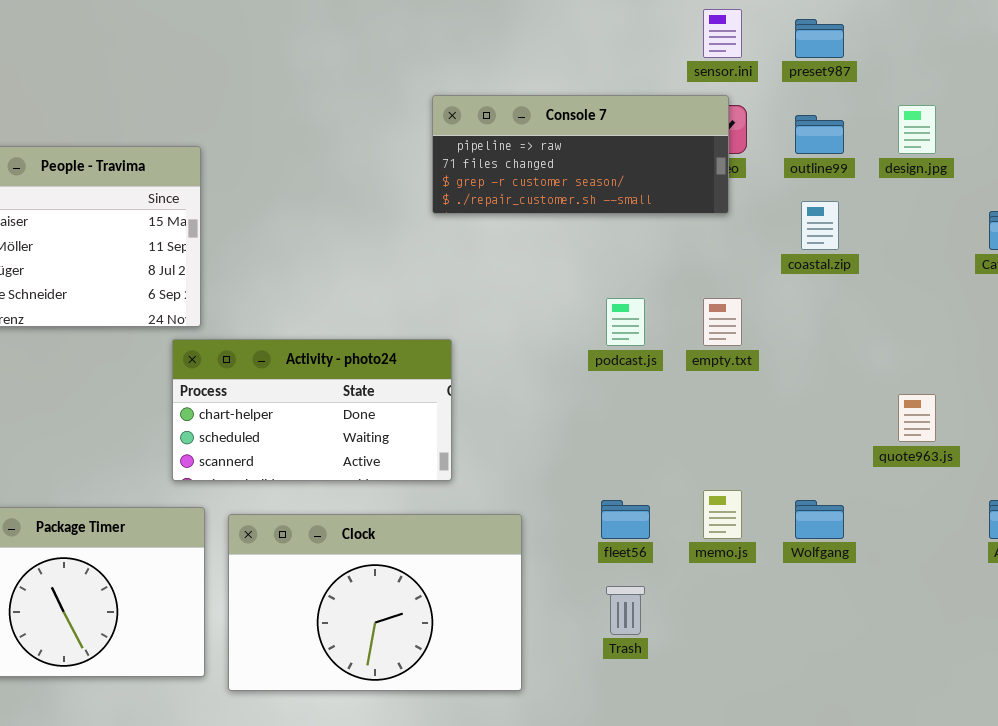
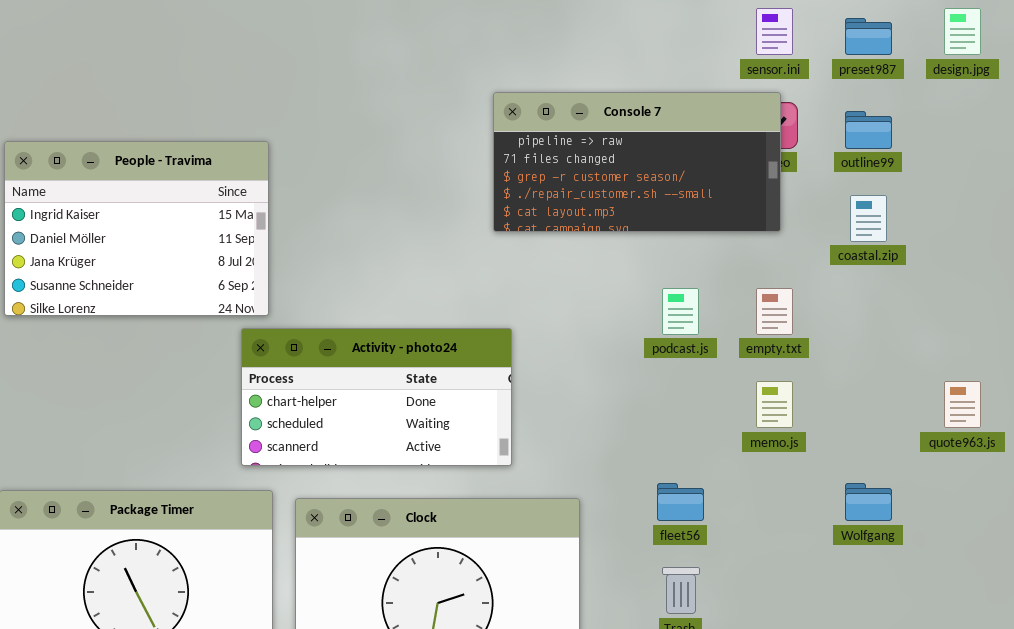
Console 7: [432,95,729,214] -> [493,92,781,232], resized
design.jpg: [898,105,936,154] -> [944,8,981,55], moved
memo.js: [703,490,742,539] -> [756,381,793,428], moved

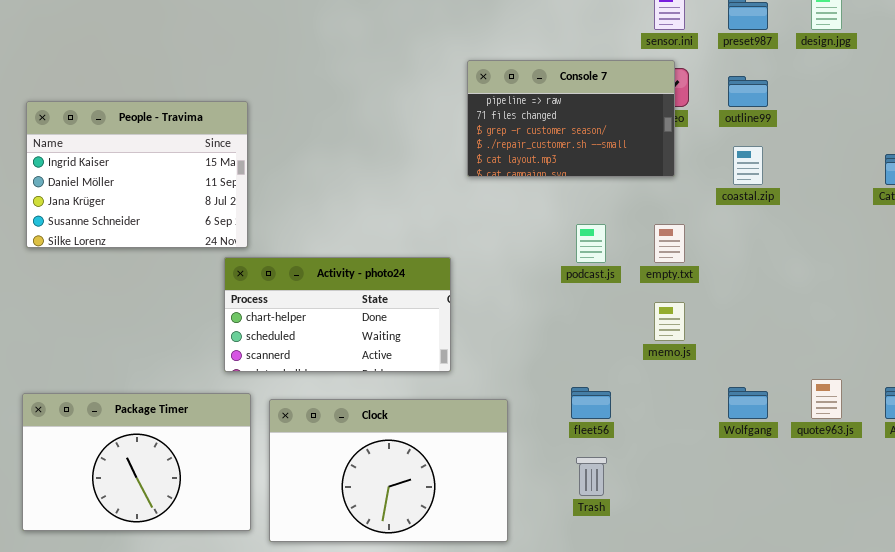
Console 7: [493,92,781,232] -> [467,60,675,177], resized
quote963.js: [944,381,981,428] -> [811,379,842,419], moved

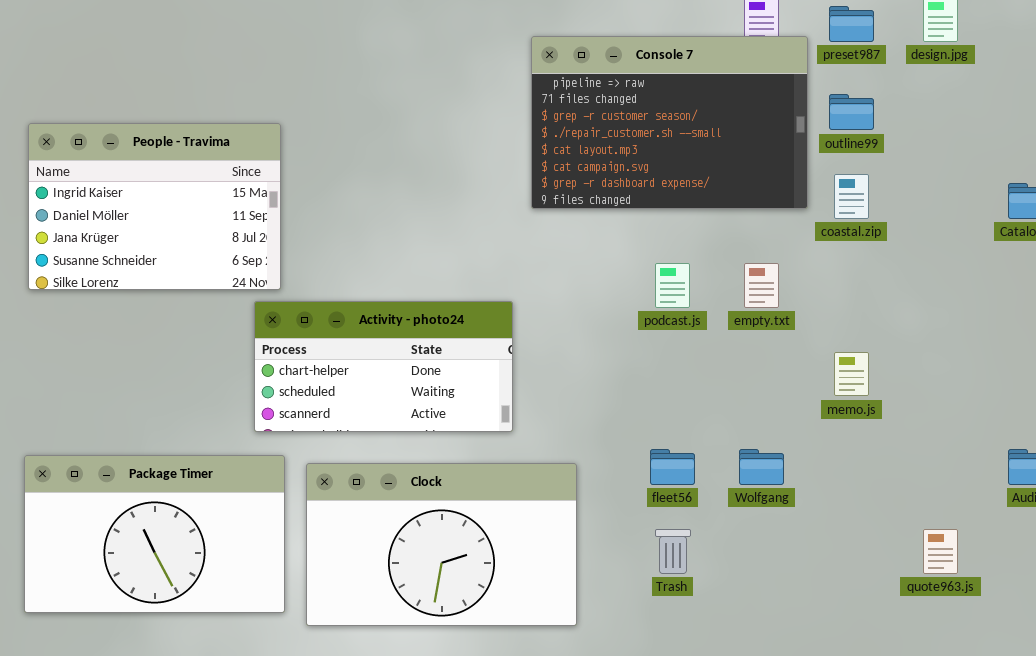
Console 7: [467,60,675,177] -> [531,36,808,209], resized
memo.js: [654,302,685,341] -> [834,352,869,396], moved
quote963.js: [811,379,842,419] -> [923,529,958,574], moved
Wolfgang: [728,387,768,419] -> [739,449,784,485], moved

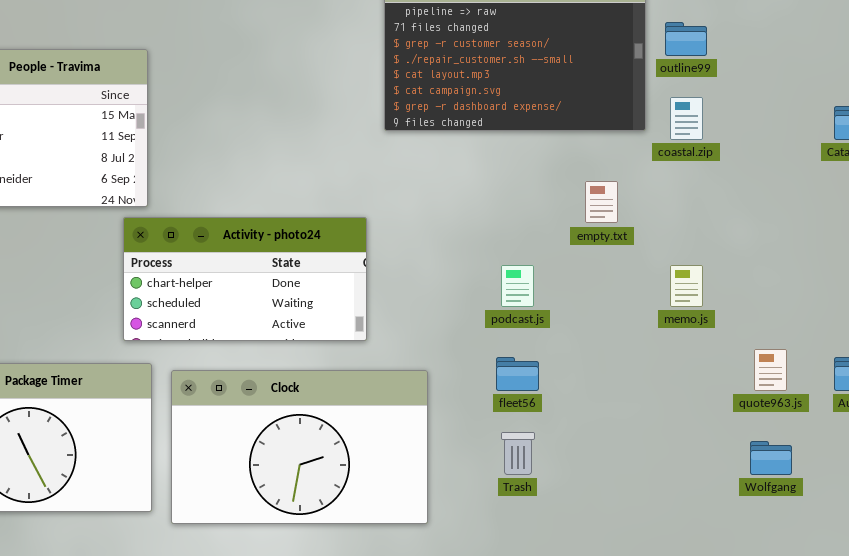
podcast.js: [655,263,690,308] -> [501,265,534,307], moved
Wolfgang: [739,449,784,485] -> [750,441,792,475], moved
quote963.js: [923,529,958,574] -> [754,349,787,391], moved

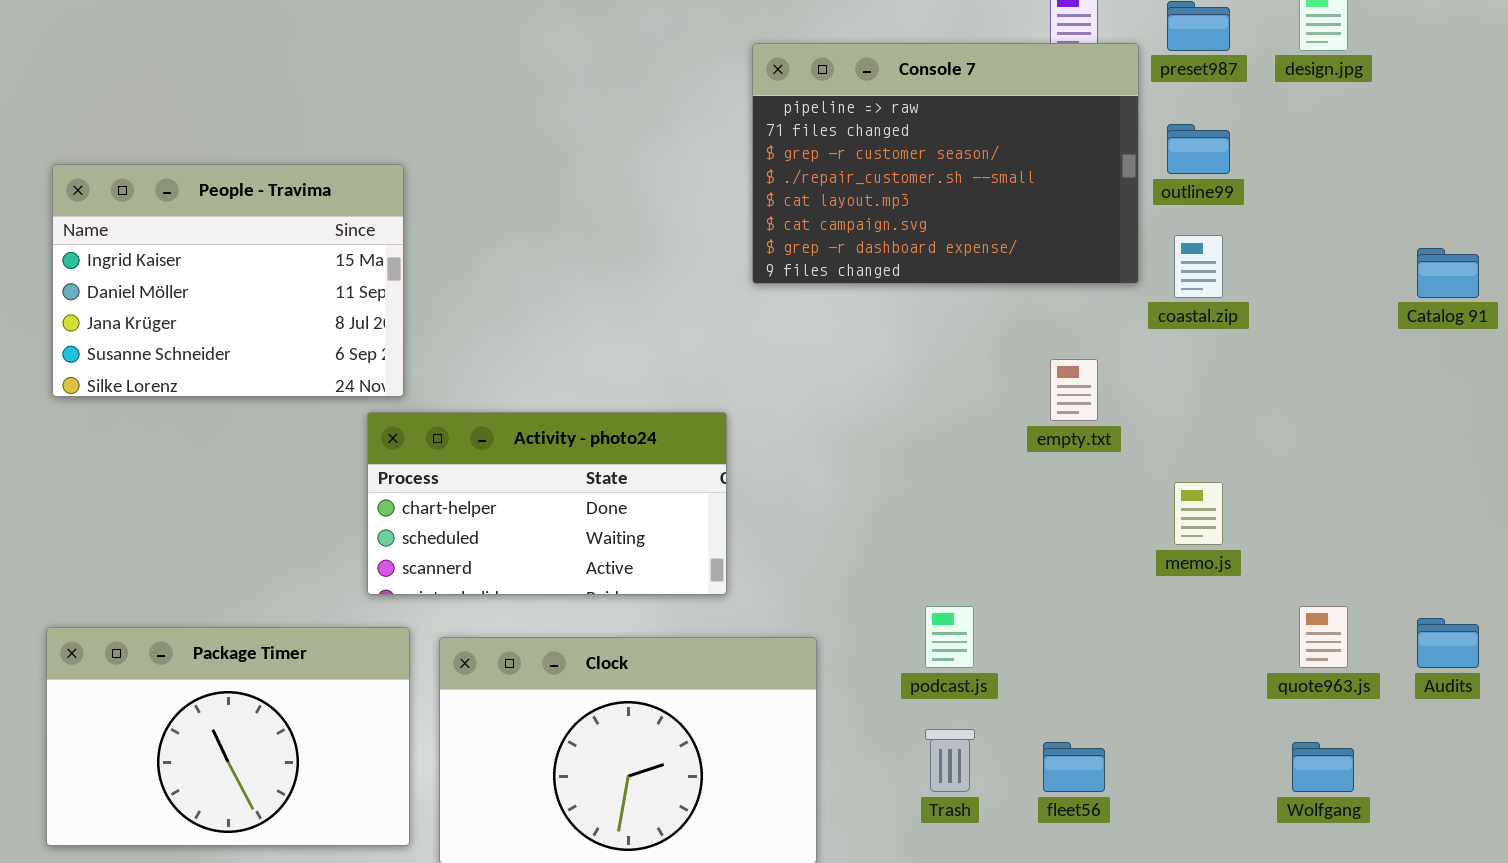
podcast.js: [501,265,534,307] -> [925,606,974,668], moved
fleet56: [496,357,539,391] -> [1043,742,1105,792], moved

